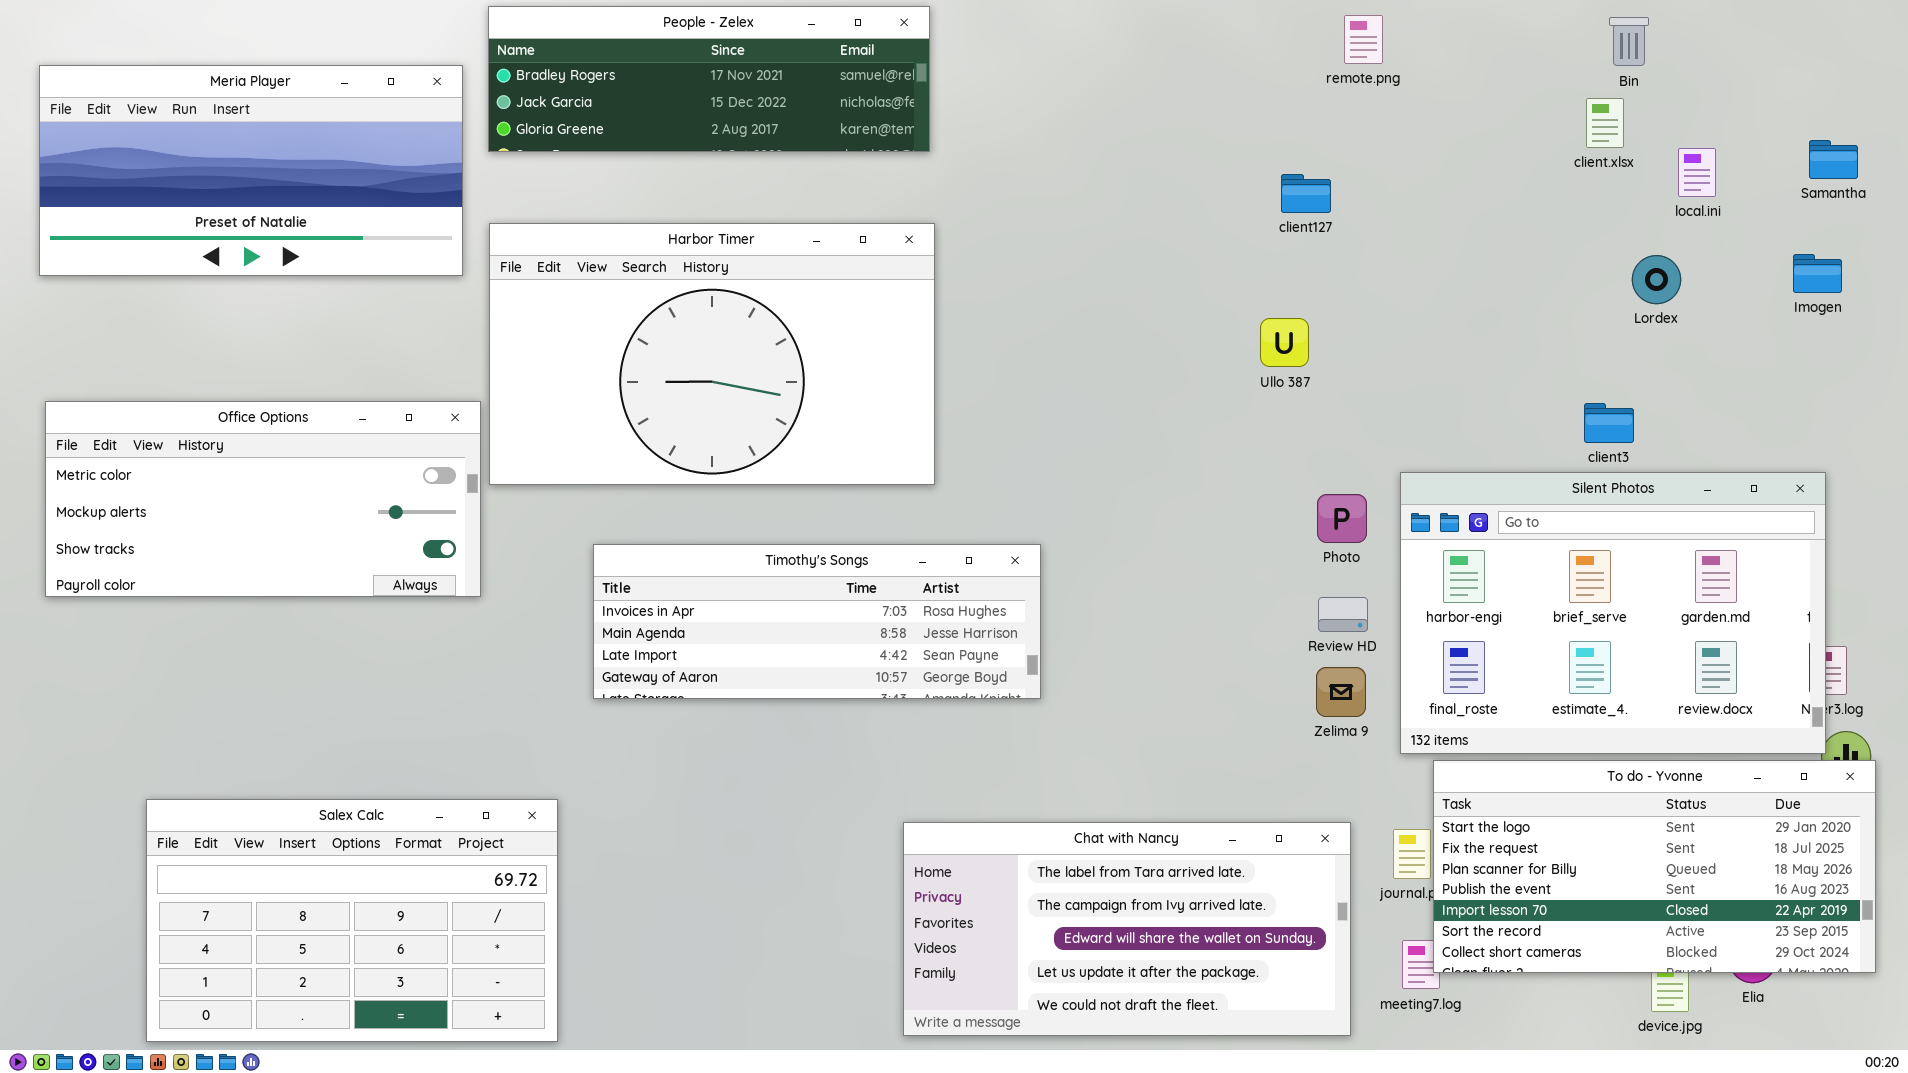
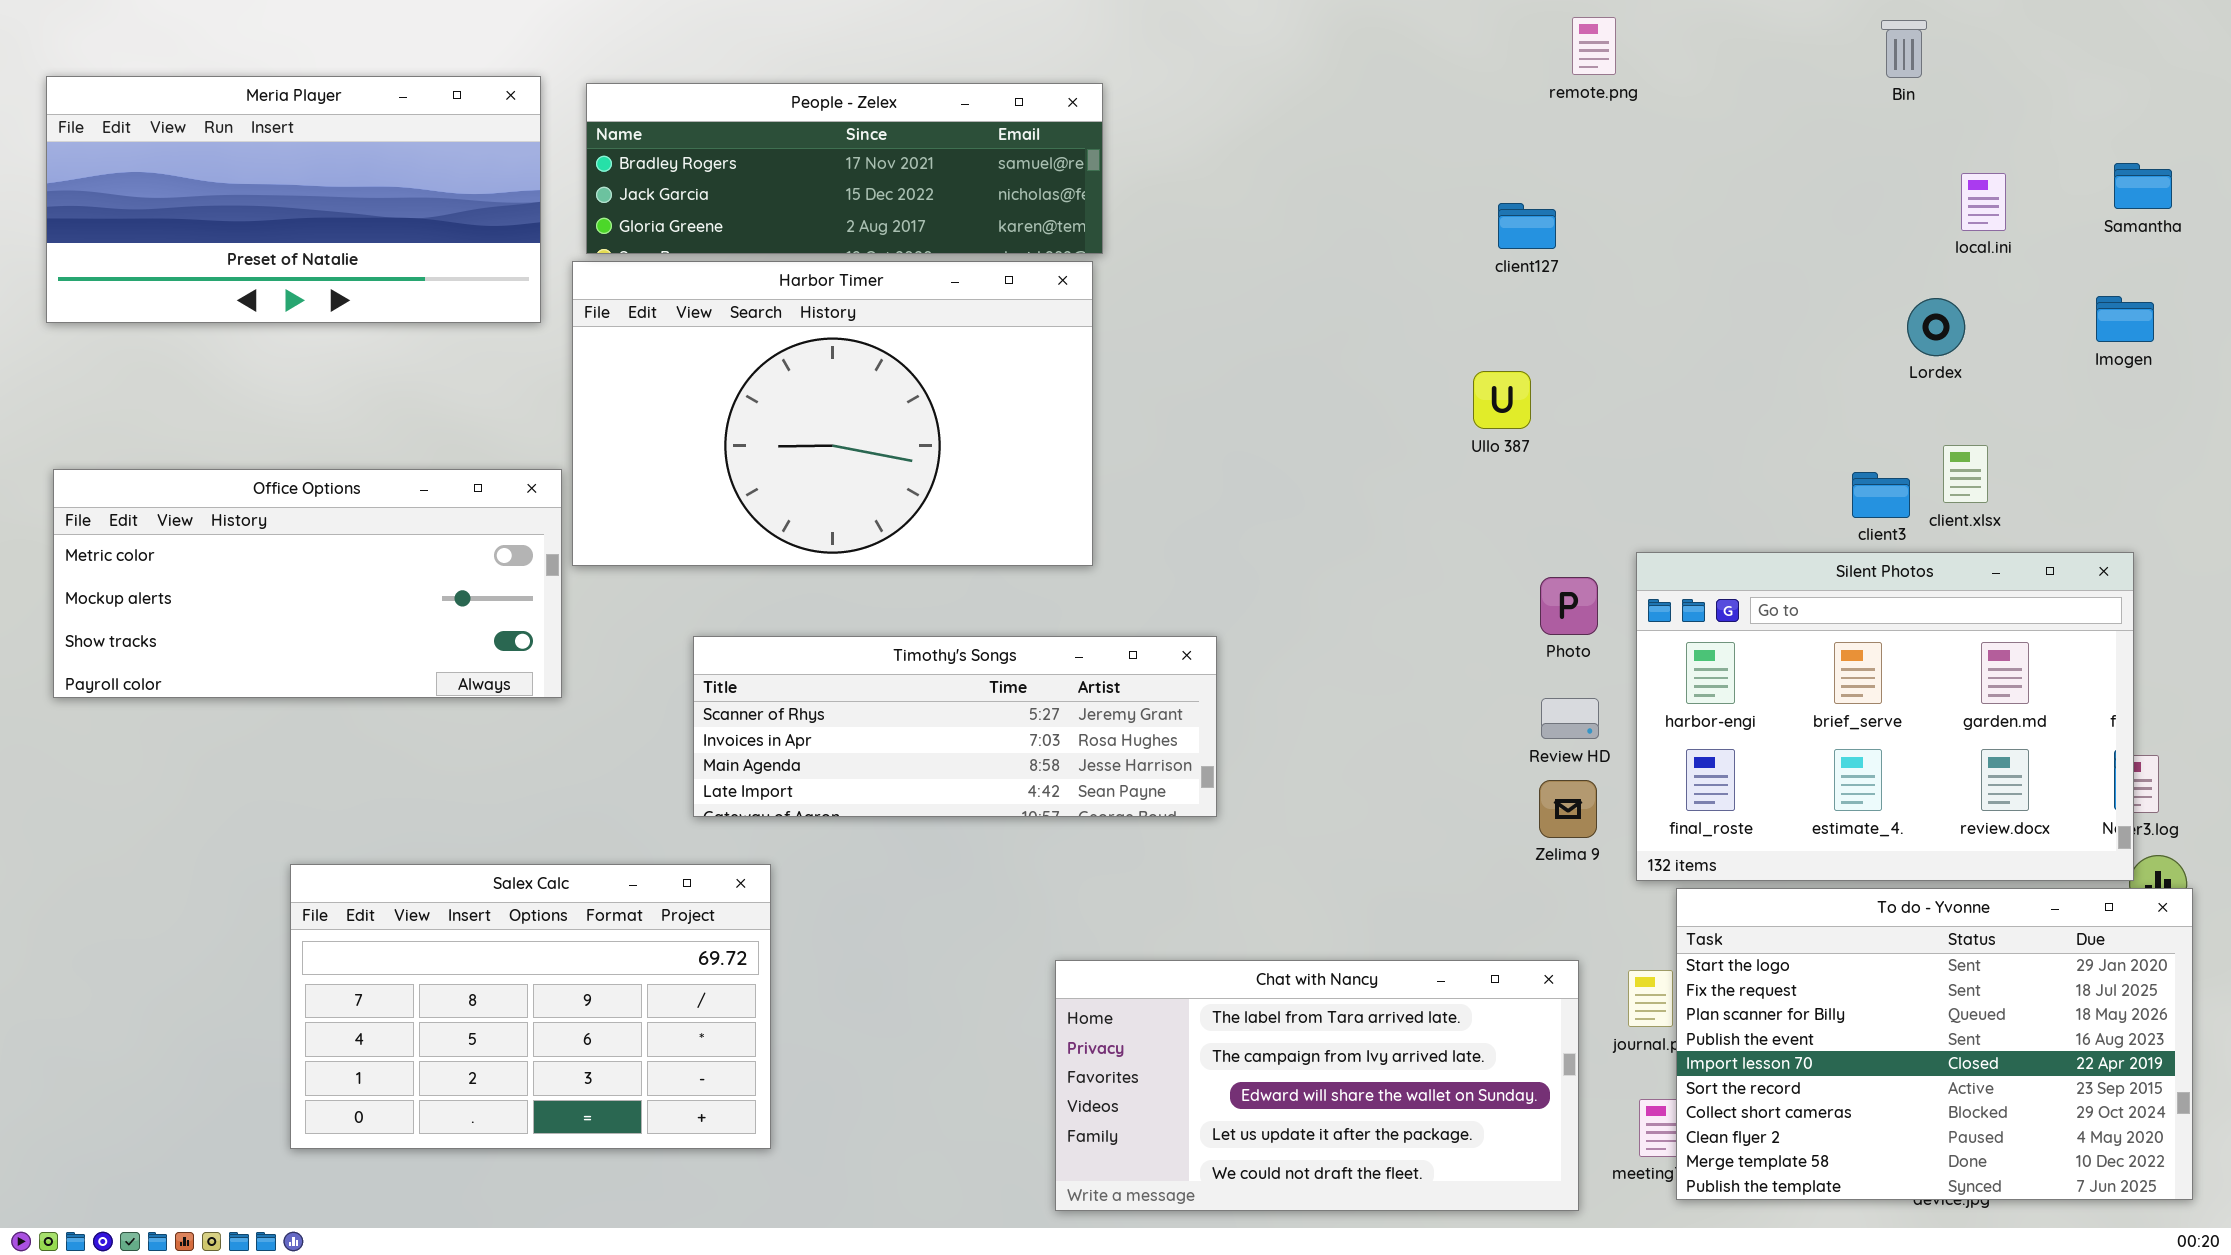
People - Zelex: [488,6,930,152] -> [586,83,1103,254], moved
client.xlsx: [1586,98,1624,148] -> [1943,445,1988,503], moved
Timothy's Songs: [593,544,1041,699] -> [693,636,1217,817], scrolled up 1 row
To do - Yvonne: [1433,760,1876,973] -> [1676,888,2193,1200], resized
Salex Calc: [146,799,558,1042] -> [290,864,771,1149], moved

